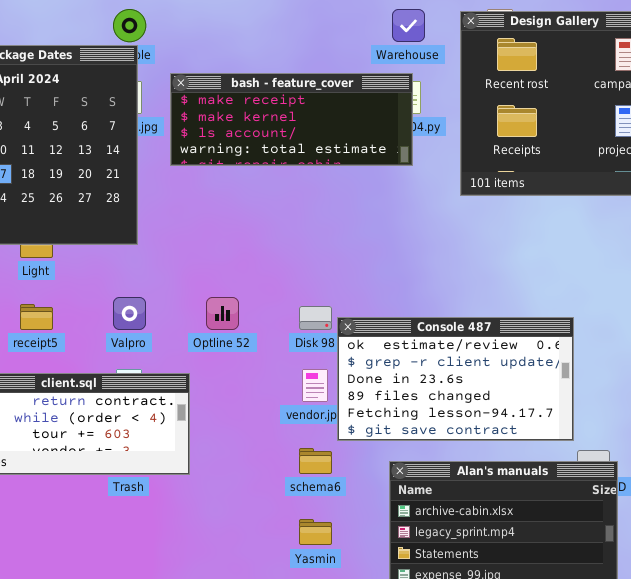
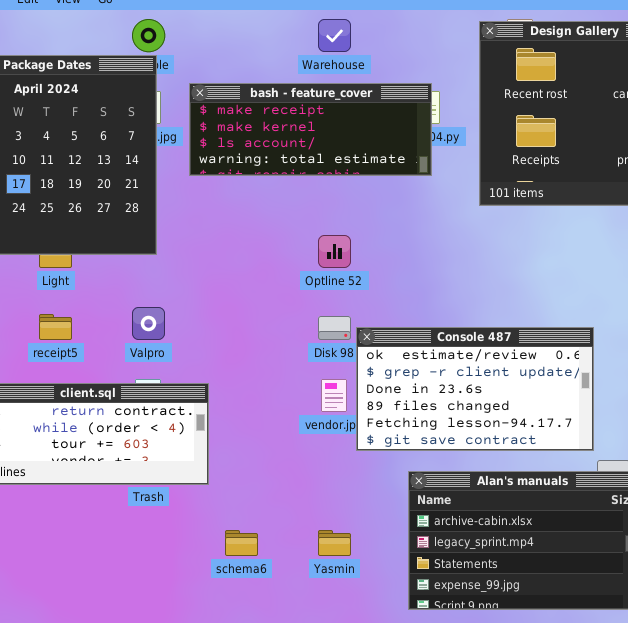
Warehouse: [392,9,425,42] -> [318,19,351,52], moved
Optline 52: [206,297,239,330] -> [318,235,351,268], moved
schema6: [299,448,332,474] -> [225,530,258,556], moved

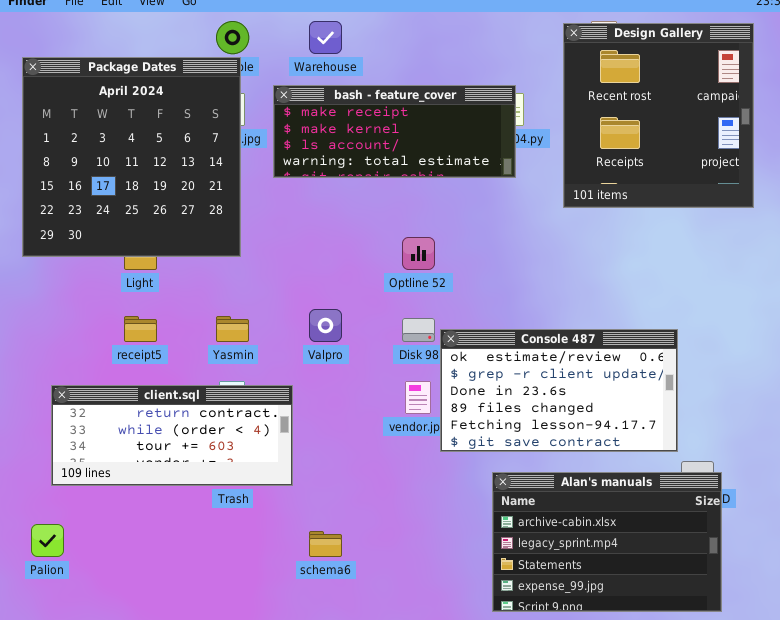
Warehouse: [318,19,351,52] -> [309,21,342,54], moved
Valpro: [132,307,165,340] -> [309,309,342,342], moved
Yasmin: [318,530,351,556] -> [216,316,249,342], moved

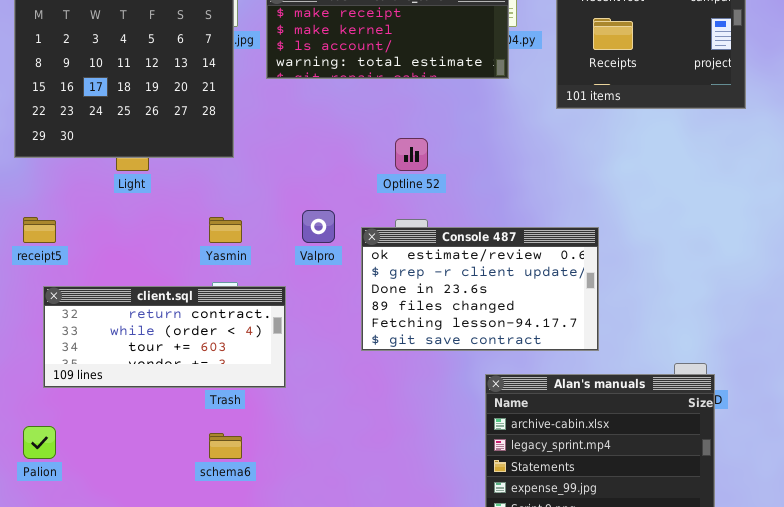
receipt5: [124,316,157,342] -> [23,217,56,243], moved
Console 487: [440,329,678,452] -> [361,227,599,351], moved
schema6: [309,531,342,557] -> [209,433,242,459], moved

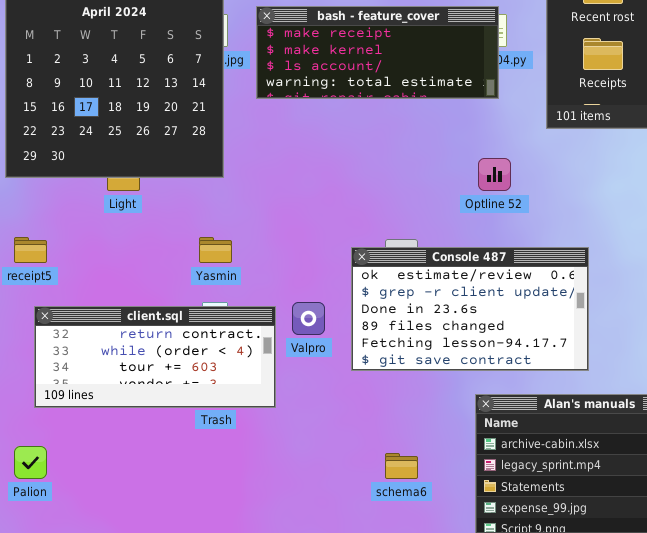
Optline 52: [395,138,428,171] -> [478,158,511,191], moved
Valpro: [302,210,335,243] -> [292,302,325,335], moved
schema6: [209,433,242,459] -> [385,453,418,479], moved

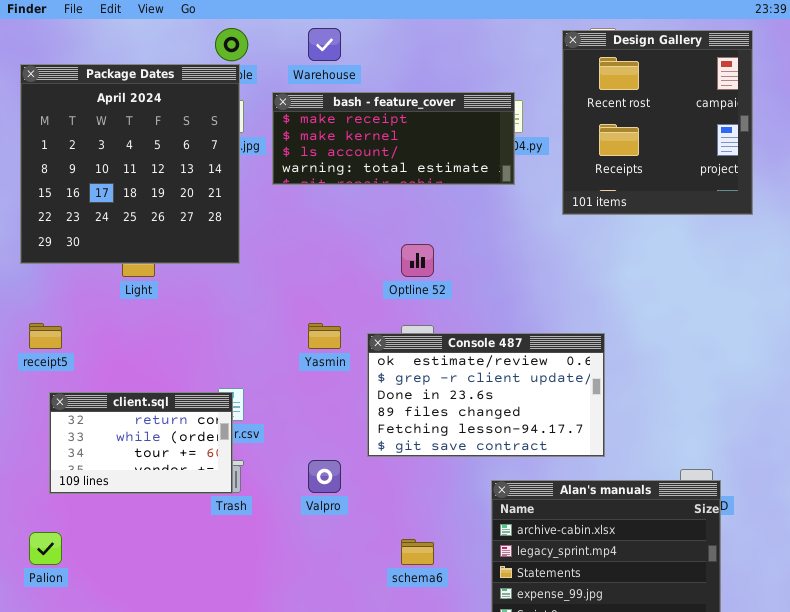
Optline 52: [478,158,511,191] -> [401,244,434,277], moved
Yasmin: [199,237,232,263] -> [308,323,341,349], moved
Valpro: [292,302,325,335] -> [308,460,341,493], moved
client.sql: [34,306,276,408] -> [49,392,233,494], resized

